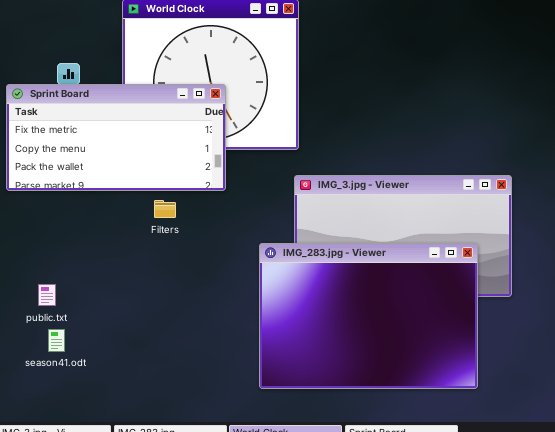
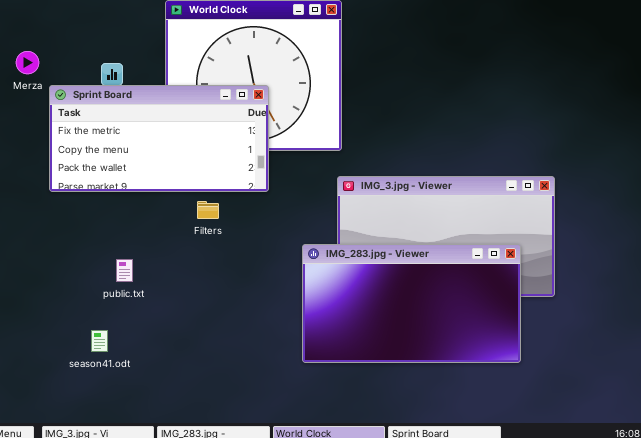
IMG_283.jpg - Viewer: [259,243,478,389] -> [302,244,521,363], resized
public.txt: [38,284,56,306] -> [116,259,133,282], moved

